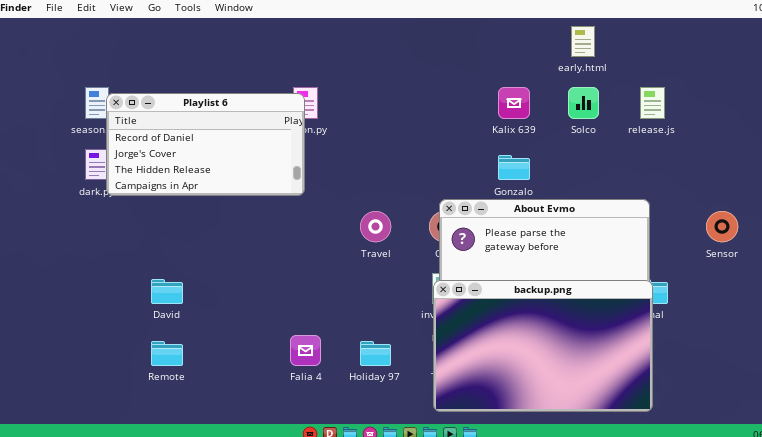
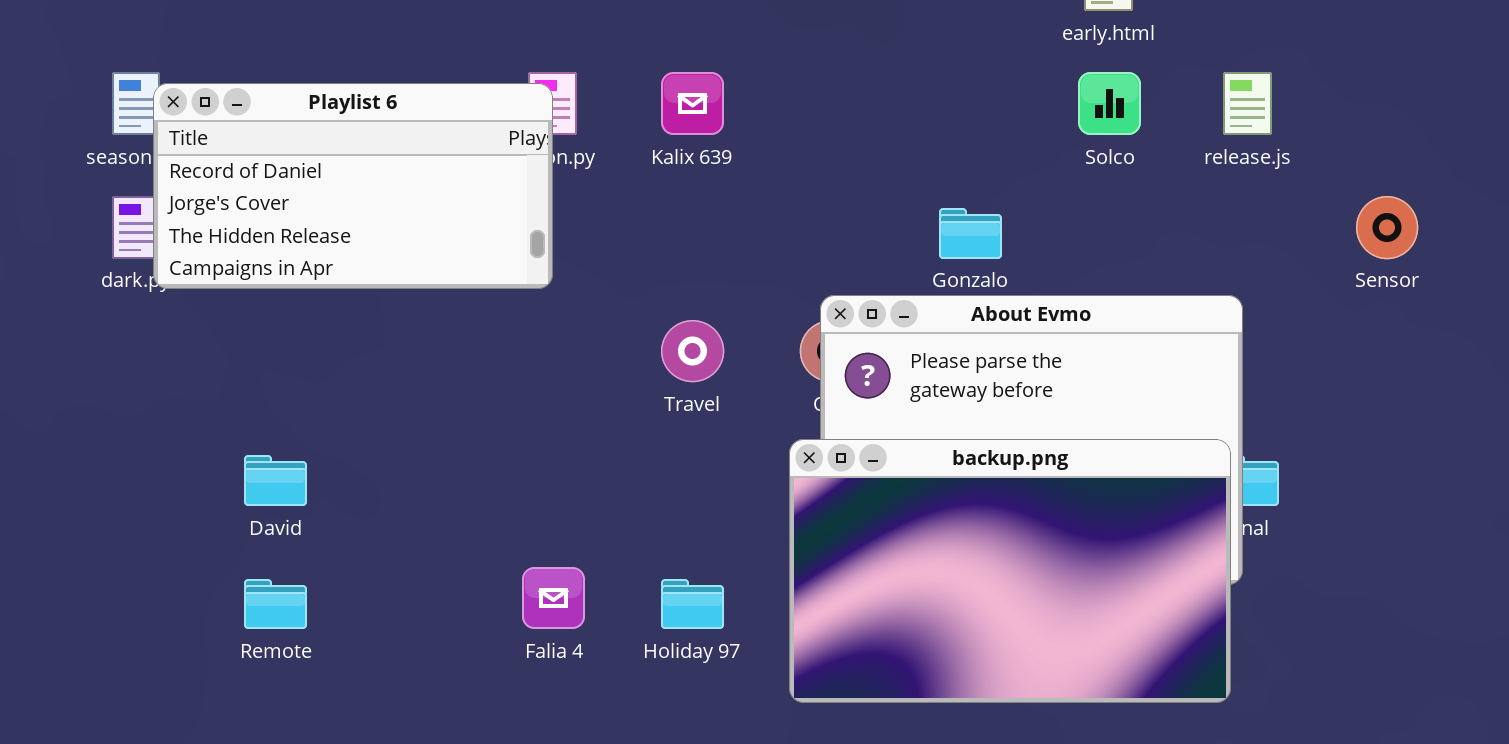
Kalix 639: [498,87,530,119] -> [661,72,724,135], moved
Sensor: [706,211,738,242] -> [1356,196,1418,259], moved
backup.png: [433,280,653,412] -> [789,439,1231,703], moved

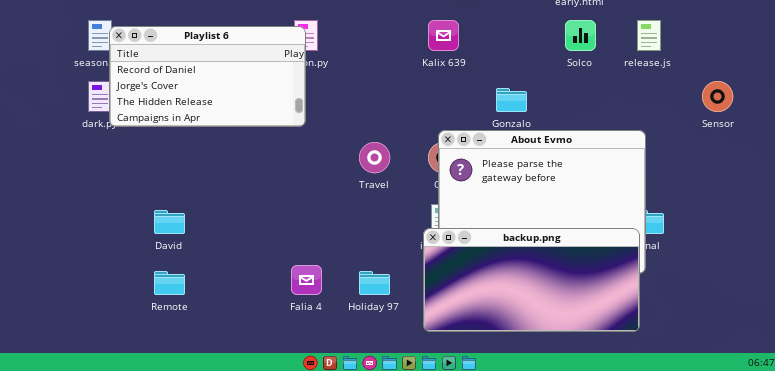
Kalix 639: [661,72,724,135] -> [428,20,459,51], moved
backup.png: [789,439,1231,703] -> [423,228,640,332], resized

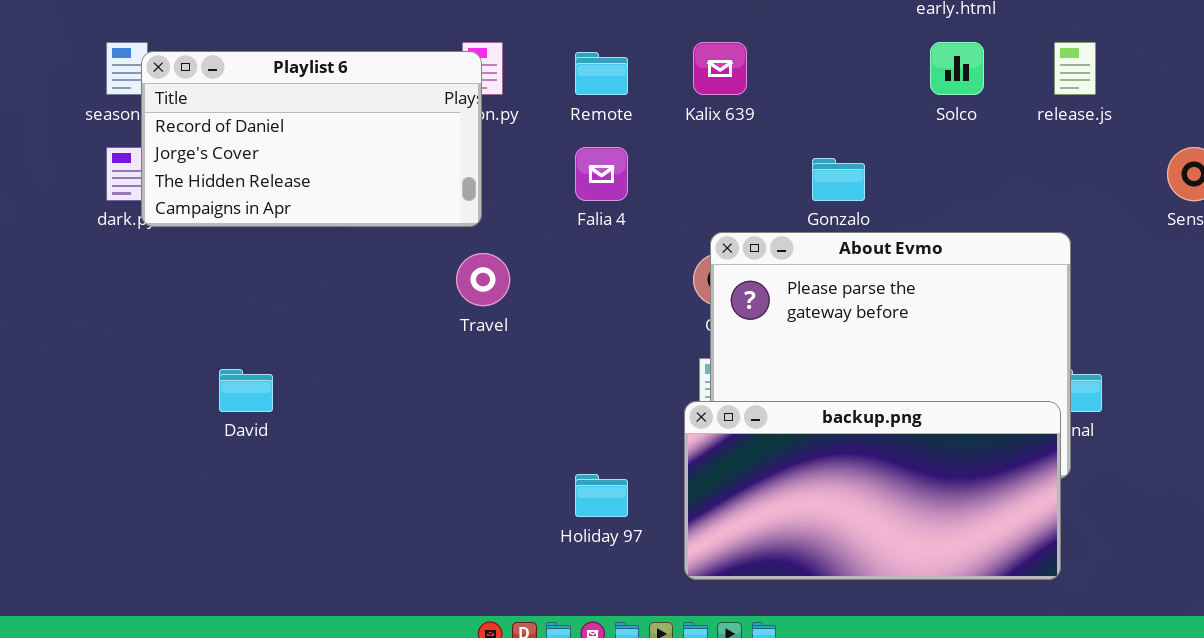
Travel: [359,142,390,173] -> [456,253,510,306], moved
Falia 4: [291,265,322,295] -> [575,147,628,201], moved
Remote: [154,271,185,295] -> [575,52,628,95], moved

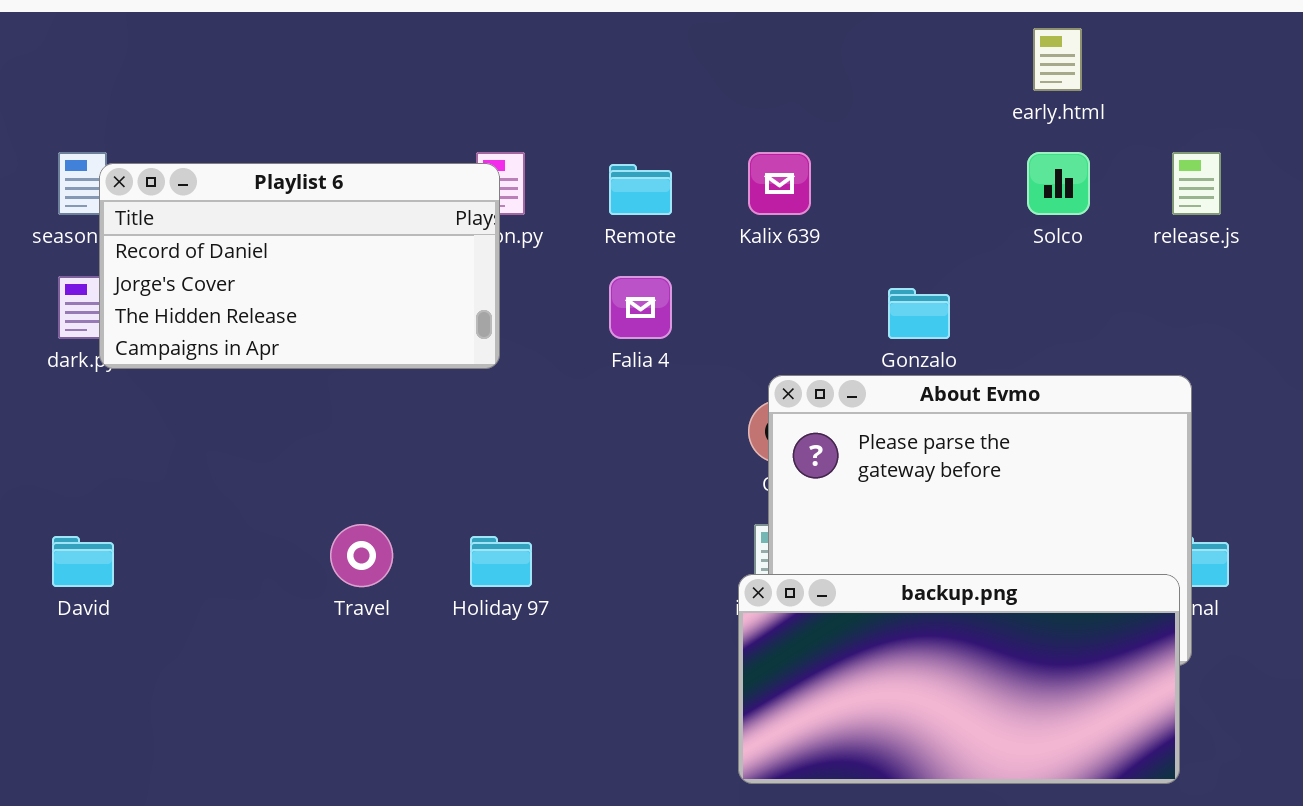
Travel: [456,253,510,306] -> [330,524,393,587], moved
David: [219,369,273,412] -> [52,536,114,587], moved
Holiday 97: [575,474,628,517] -> [470,536,532,587], moved

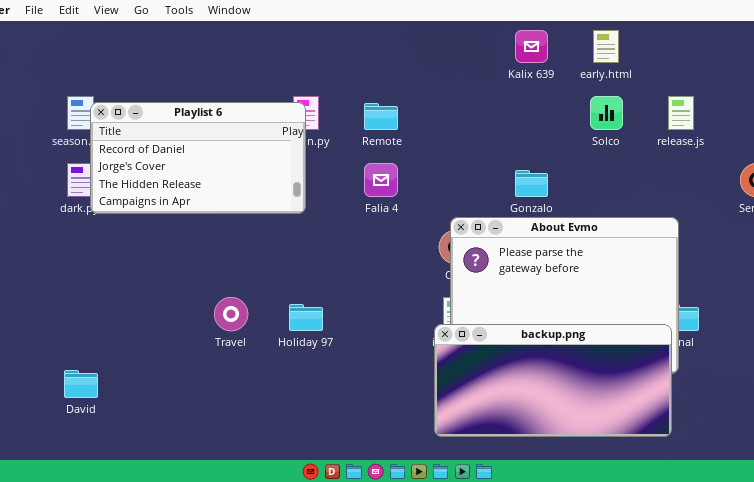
Kalix 639: [748,152,811,215] -> [515,30,548,63], moved
David: [52,536,114,587] -> [64,370,98,398], moved

